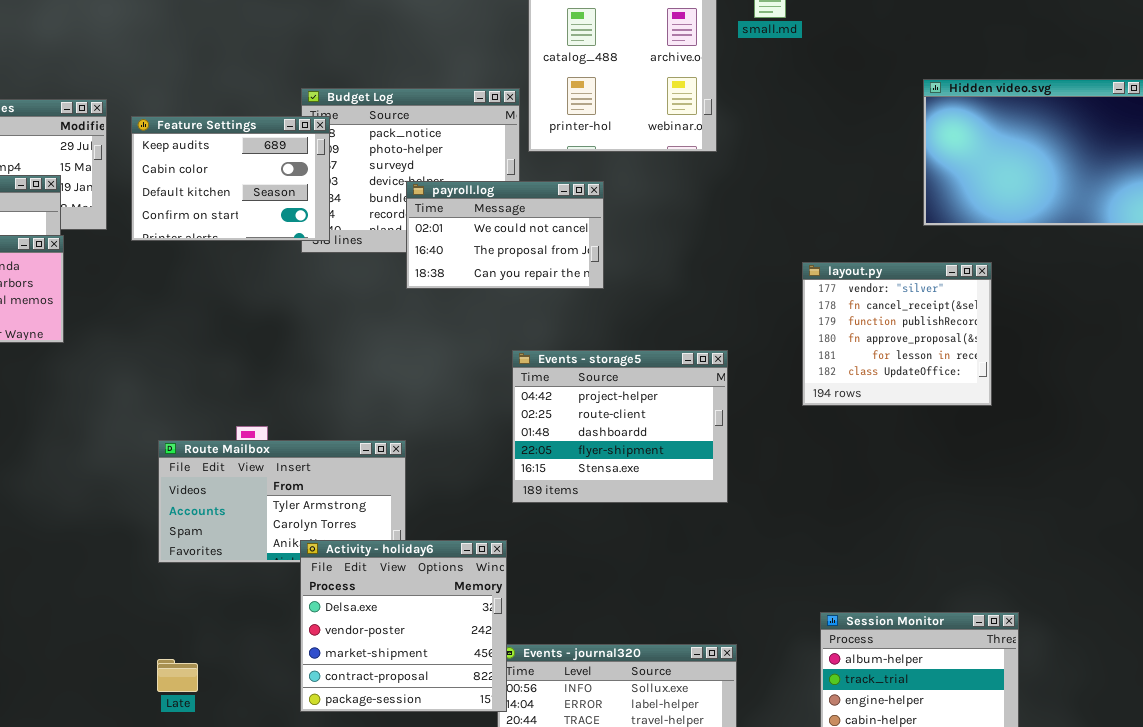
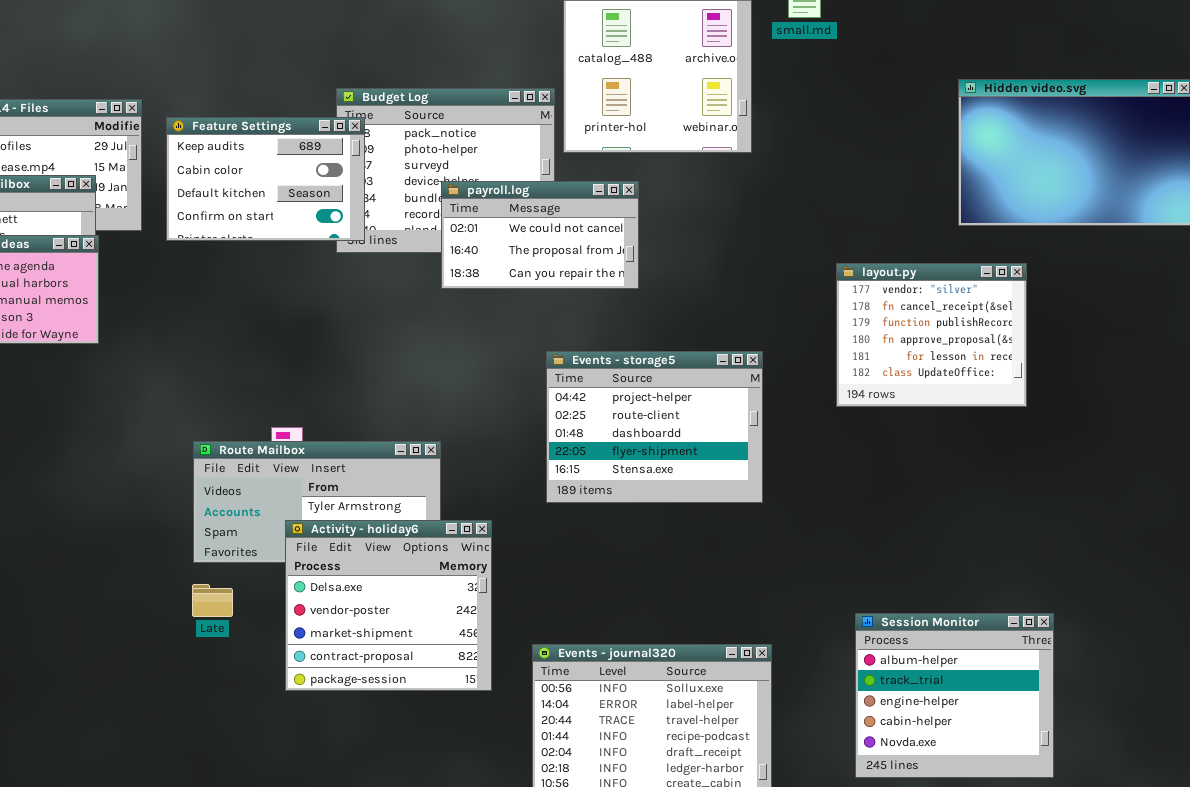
Activity - holiday6: [300,540,507,712] -> [285,520,492,691], moved
Late: [157,659,198,692] -> [192,584,233,617], moved

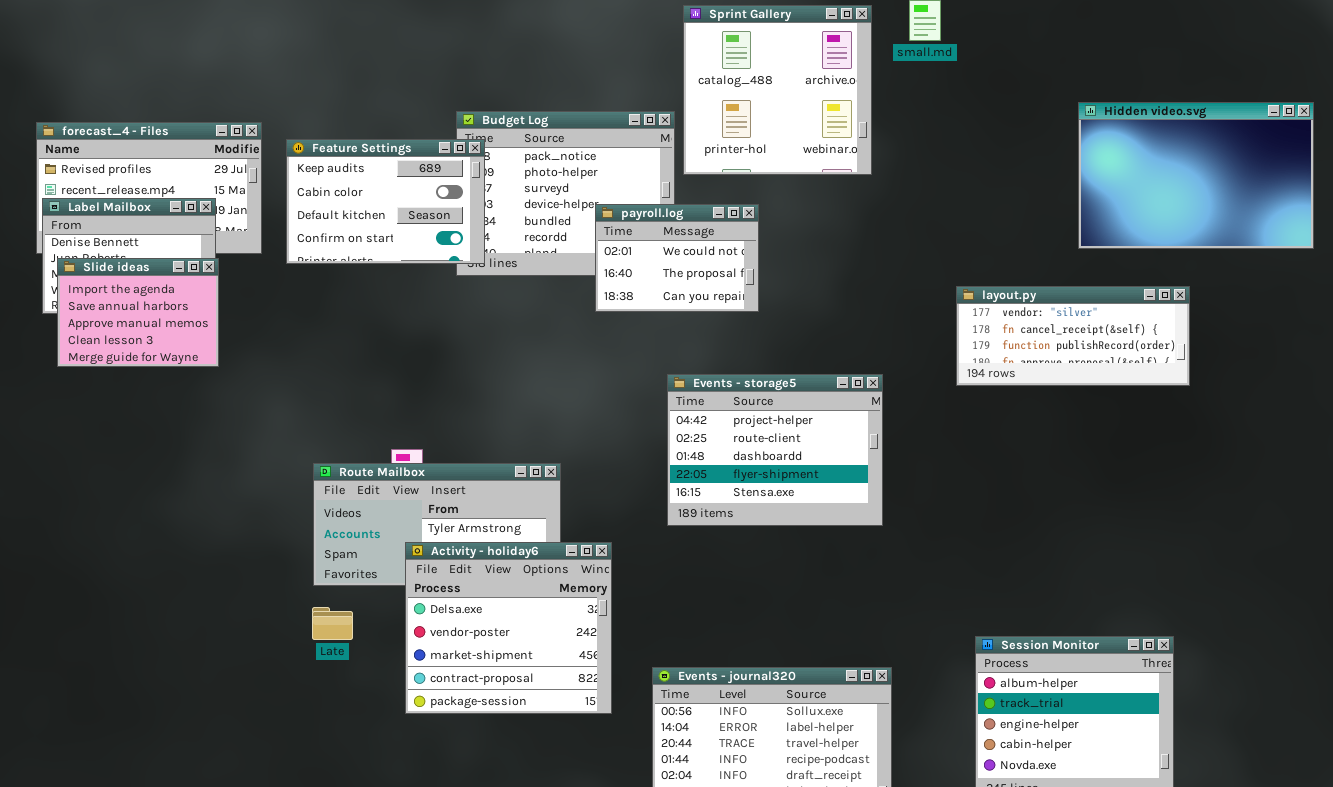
payroll.log: [441,181,639,289] -> [595,204,759,312], resized
layout.py: [836,263,1027,407] -> [956,286,1190,386], resized

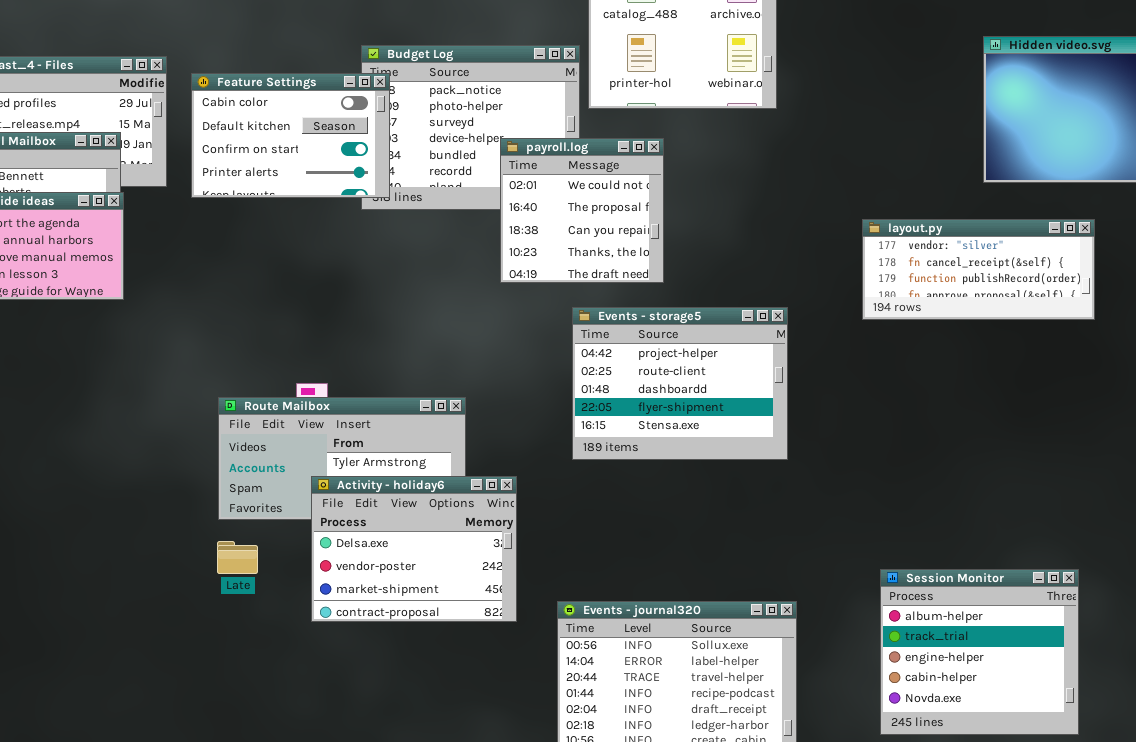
Feature Settings: [286,139,485,264] -> [191,73,390,198], scrolled down 1 row
payroll.log: [595,204,759,312] -> [500,138,664,283], resized
Activity - holiday6: [405,542,612,714] -> [311,476,517,622], resized

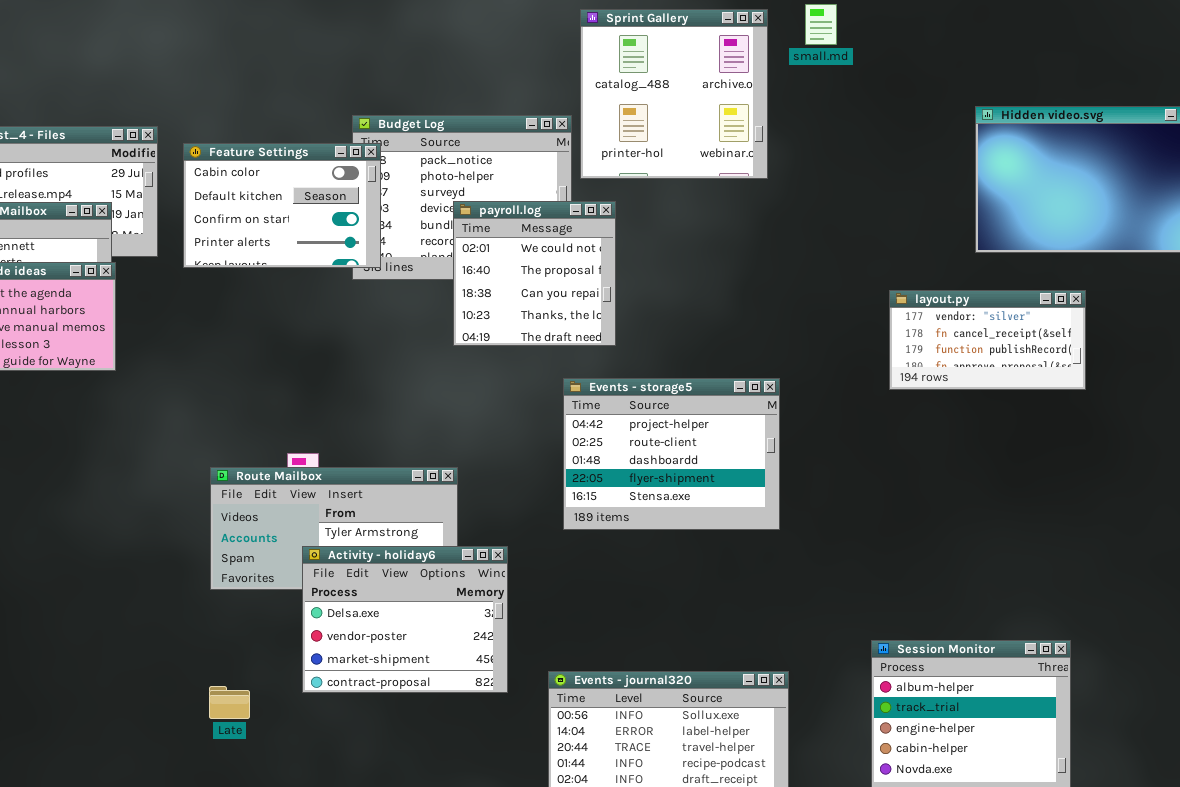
payroll.log: [500,138,664,283] -> [453,201,616,346], moved
layout.py: [862,219,1095,320] -> [889,290,1086,390], resized
Late: [217,541,258,574] -> [209,686,250,719], moved

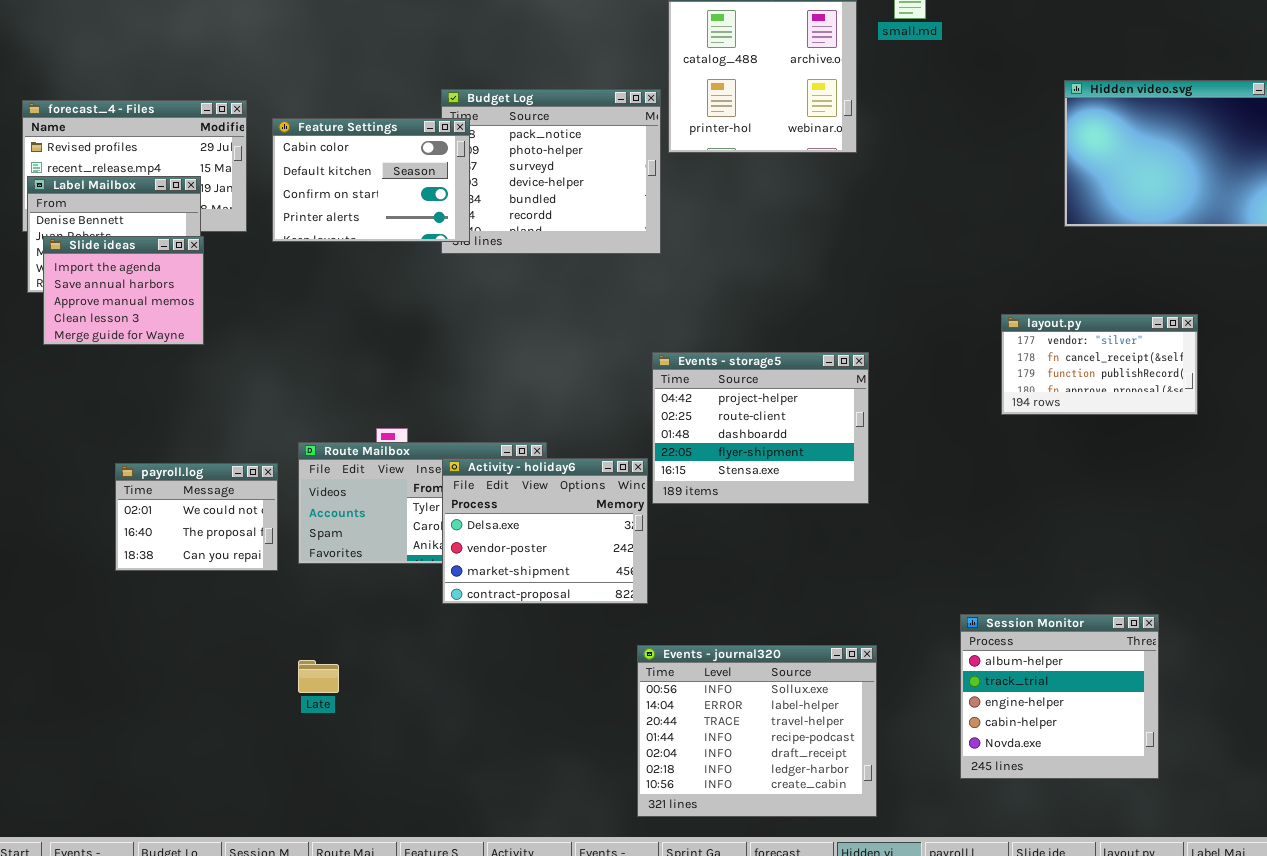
payroll.log: [453,201,616,346] -> [115,463,278,571], moved, resized
layout.py: [889,290,1086,390] -> [1001,314,1198,415], moved
Activity - holiday6: [302,546,508,693] -> [442,458,648,604], moved

